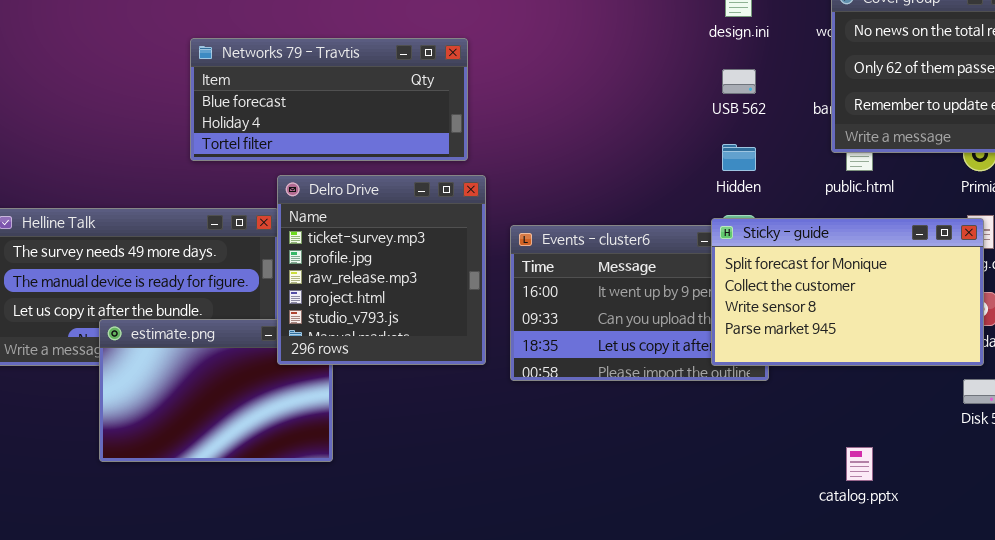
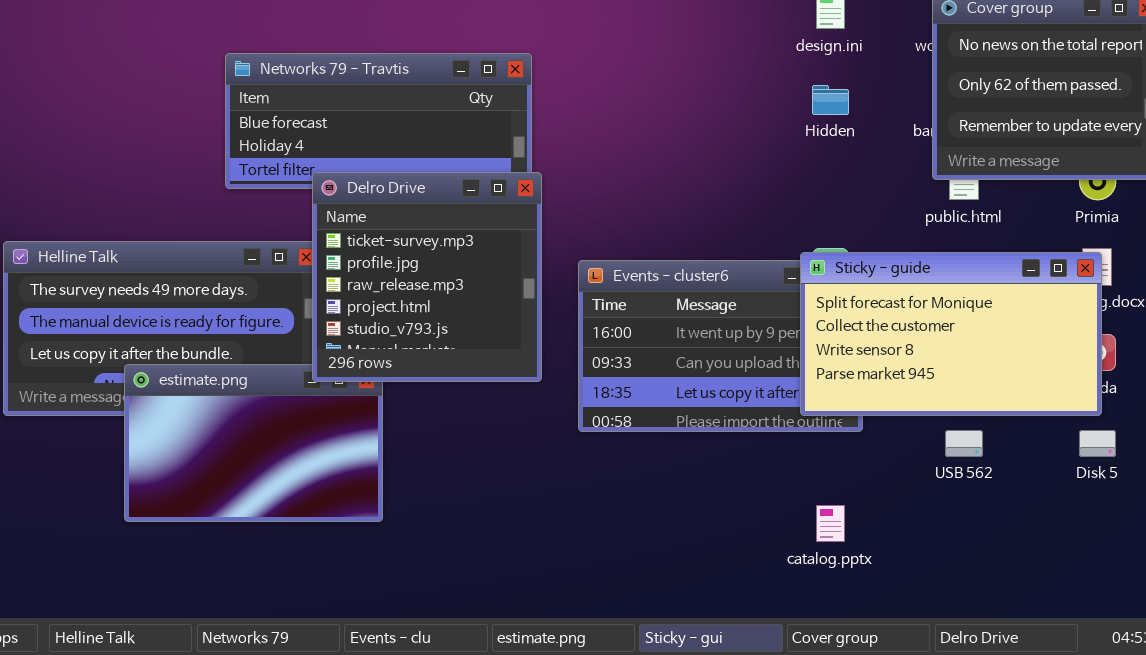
USB 562: [722,69,756,94] -> [945,430,983,457], moved
Hidden: [722,144,756,171] -> [812,85,849,115], moved
Delro Drive: [277,175,486,365] -> [312,172,542,382], moved
catalog.pptx: [846,447,873,481] -> [816,505,845,542], moved

